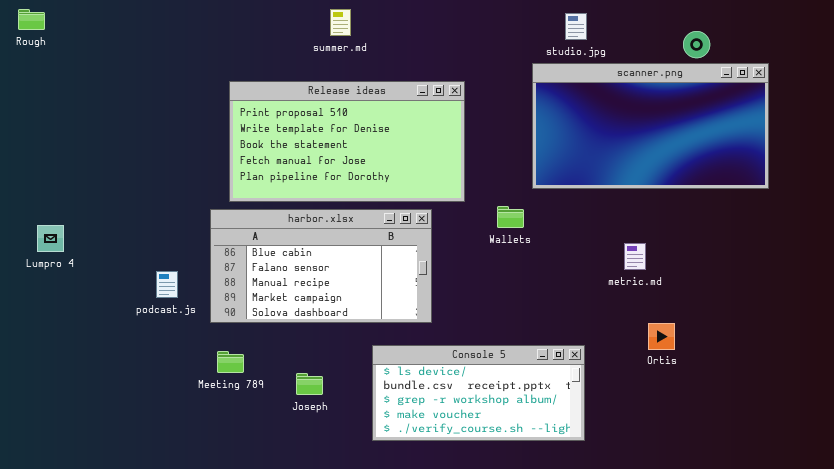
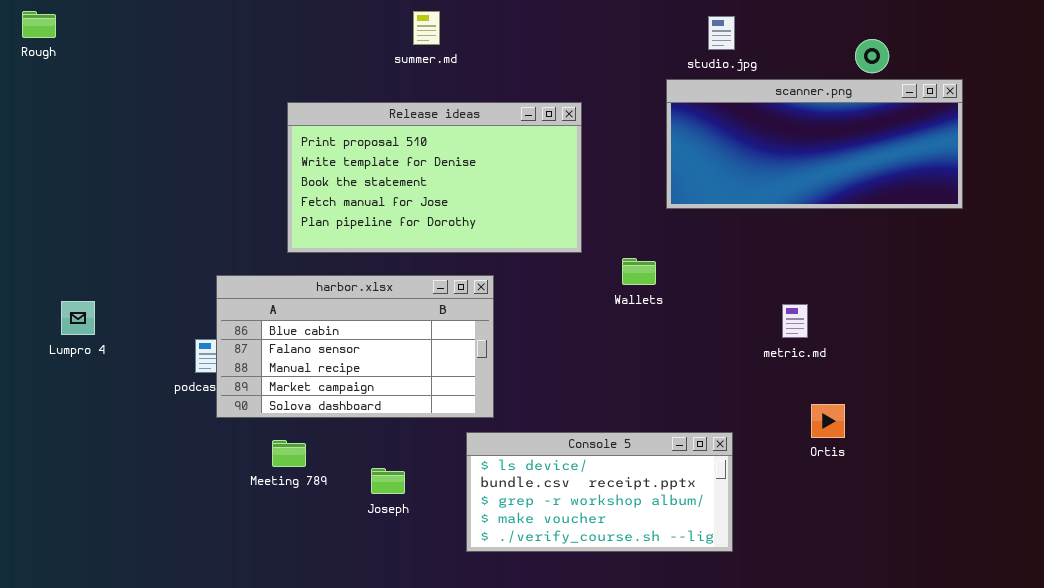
scanner.png: [532,63,769,189] -> [666,79,963,209], resized
harbor.xlsx: [210,209,432,323] -> [216,275,494,418], moved
Lumpro 4: [37,225,64,252] -> [61,301,95,335], moved

